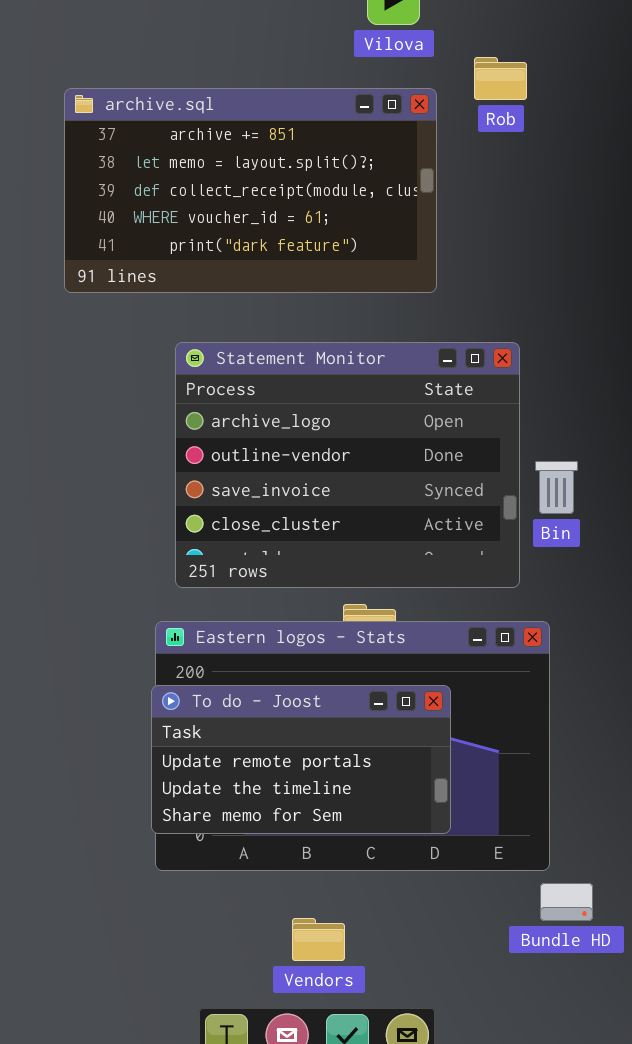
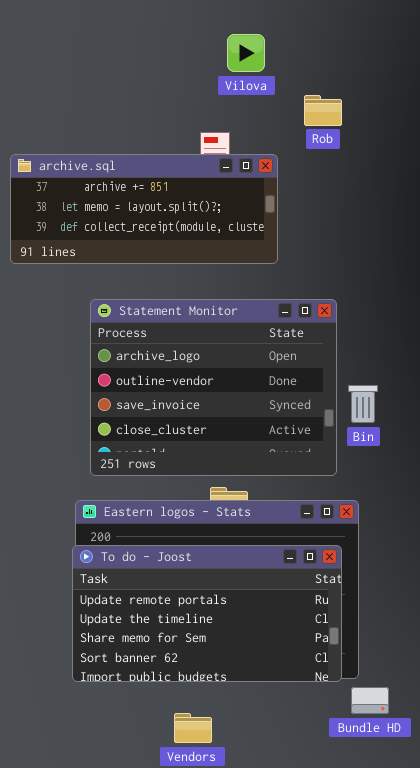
archive.sql: [64,88,437,293] -> [10,154,278,264], resized
To do - Joost: [151,685,451,834] -> [72,545,342,682], resized

